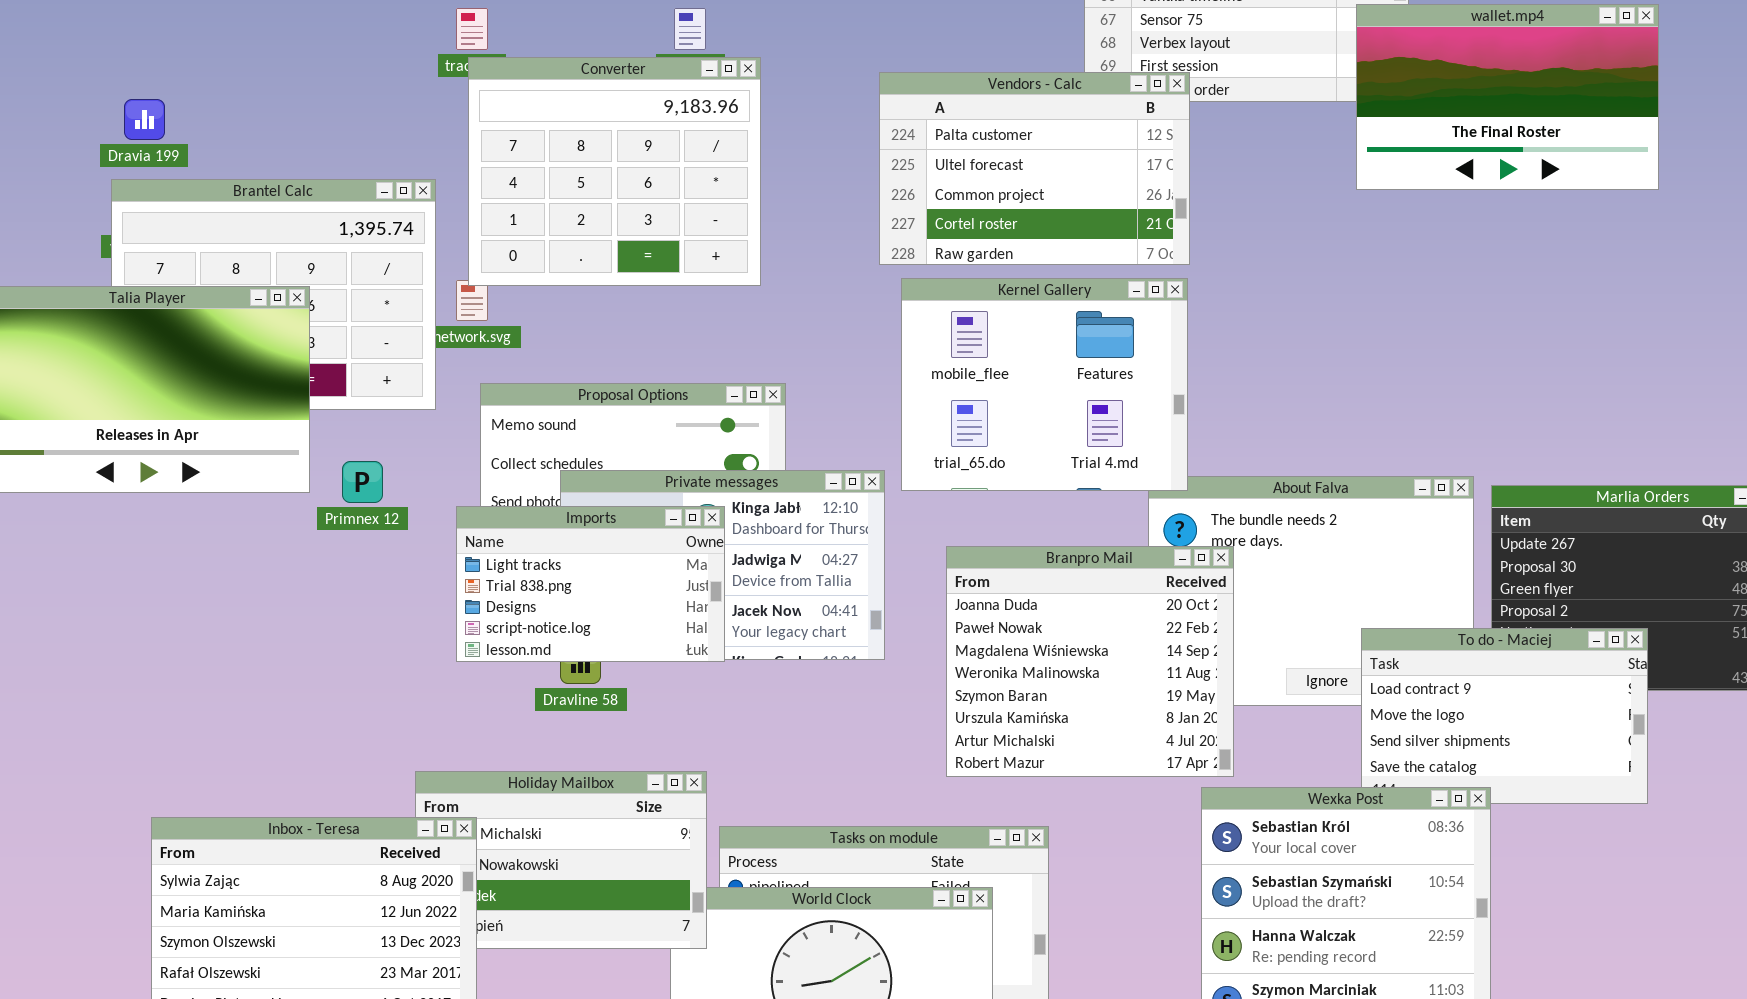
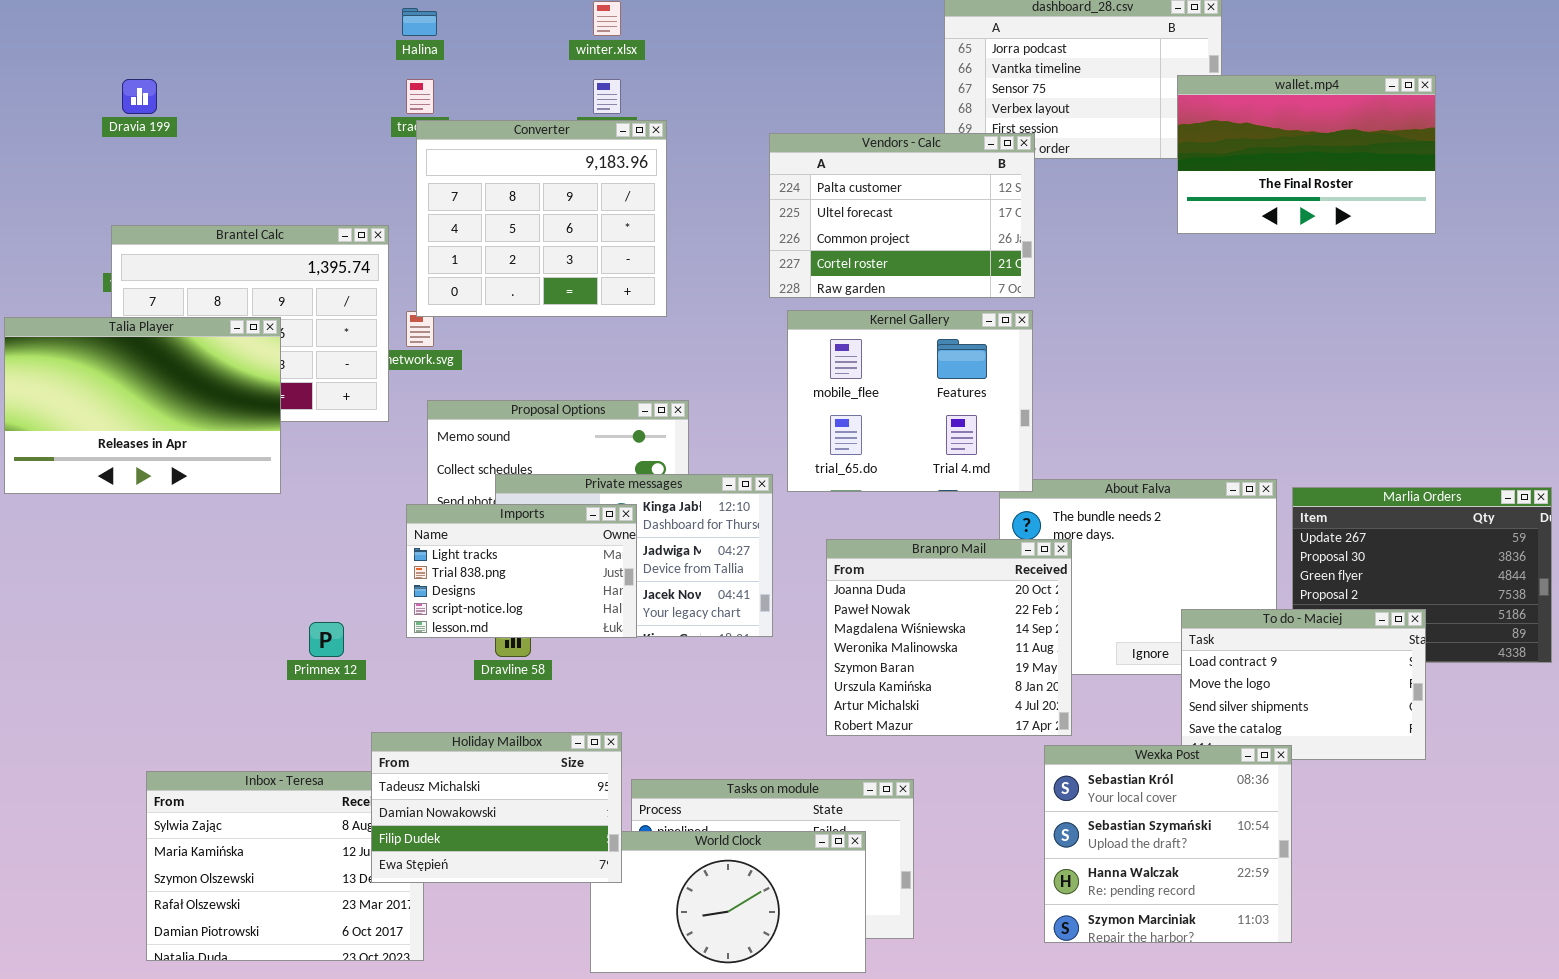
Dravia 199: [124,99,165,140] -> [122,79,157,114], moved
Primnex 12: [342,461,383,503] -> [309,622,344,657], moved
Holiday Mailbox: [415,771,707,949] -> [371,732,622,883], raised

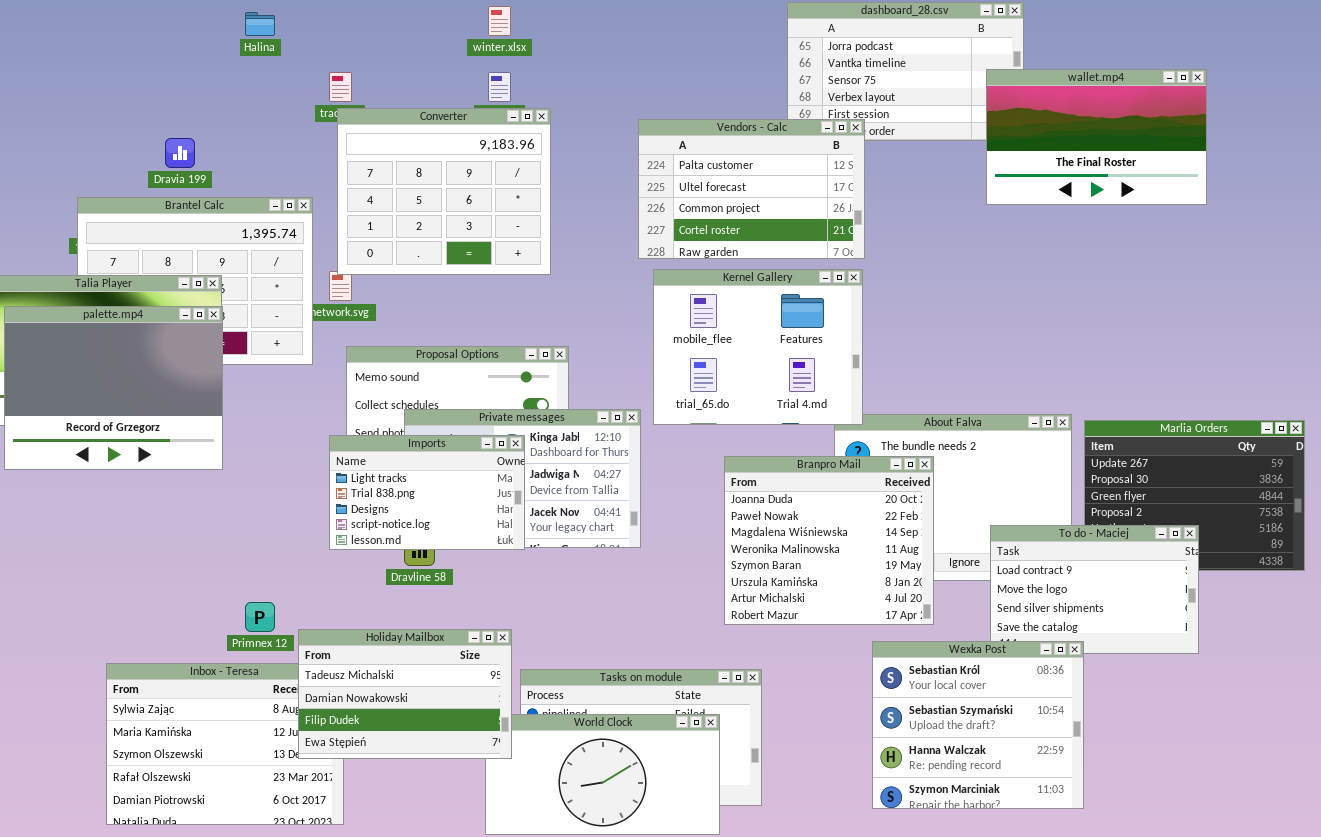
Halina: [402,8,437,36] -> [245,12,275,36], moved
Dravia 199: [122,79,157,114] -> [165,138,195,168], moved
palette.mp4: none -> [4,306,223,470], opened
Branpro Mail: [826,539,1072,736] -> [724,456,934,625], moved
Primnex 12: [309,622,344,657] -> [245,602,275,632], moved

